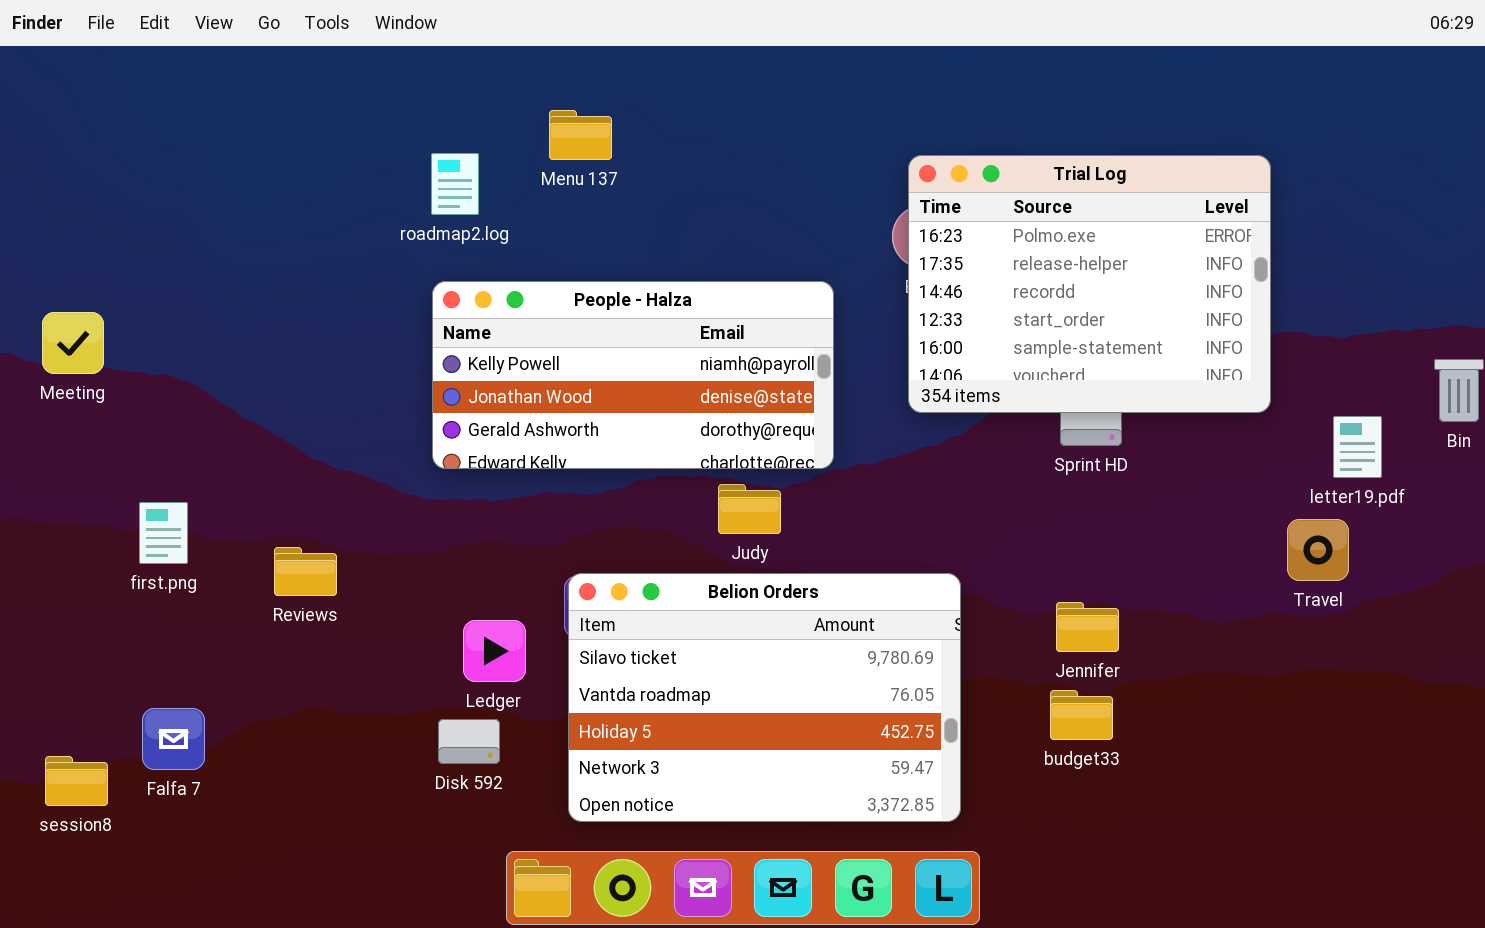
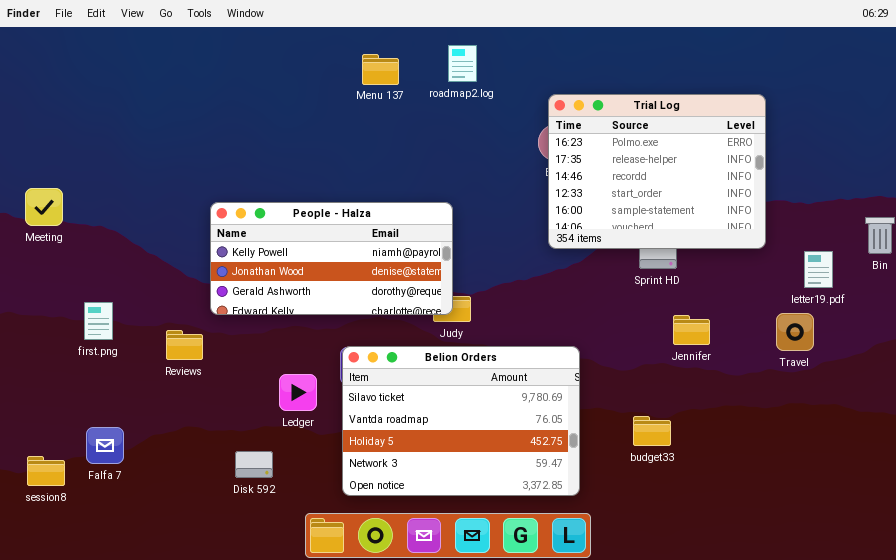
Menu 137: [549,110,612,160] -> [362,54,399,85], moved
roadmap2.log: [431,153,479,215] -> [448,45,477,82], moved
People - Halza: [432,281,834,469] -> [210,202,453,315], moved
Jennifer: [1056,602,1119,652] -> [673,315,710,345], moved
Disk 592: [438,719,500,764] -> [235,451,273,478], moved

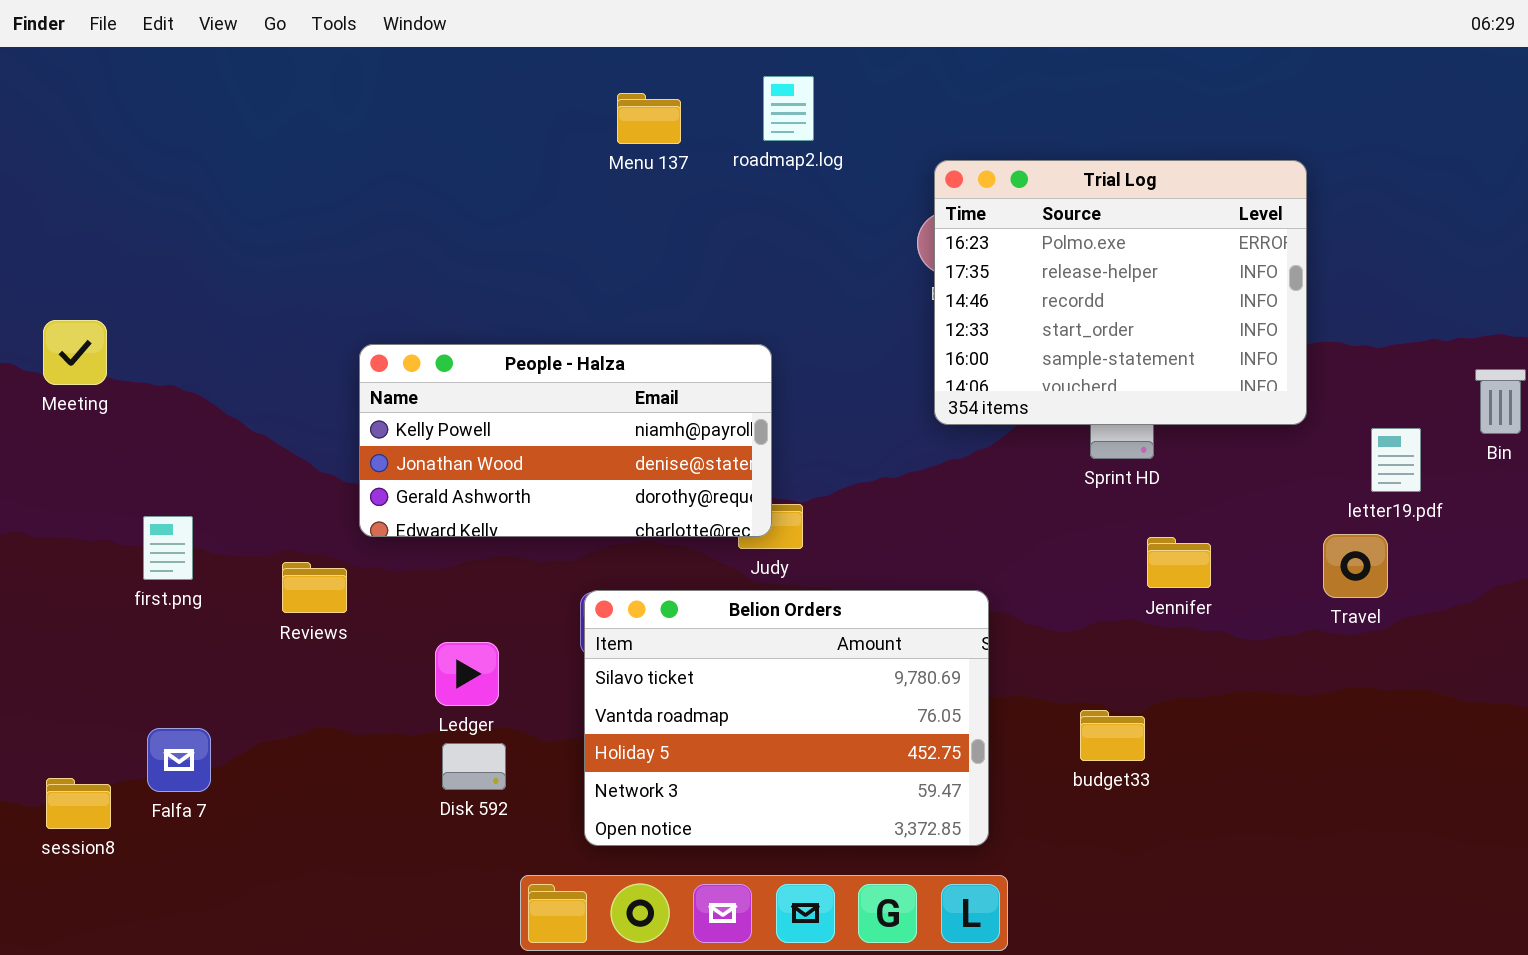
Ledger: [279,374,317,411] -> [435,642,499,706], moved
Disk 592: [235,451,273,478] -> [442,743,506,790], moved

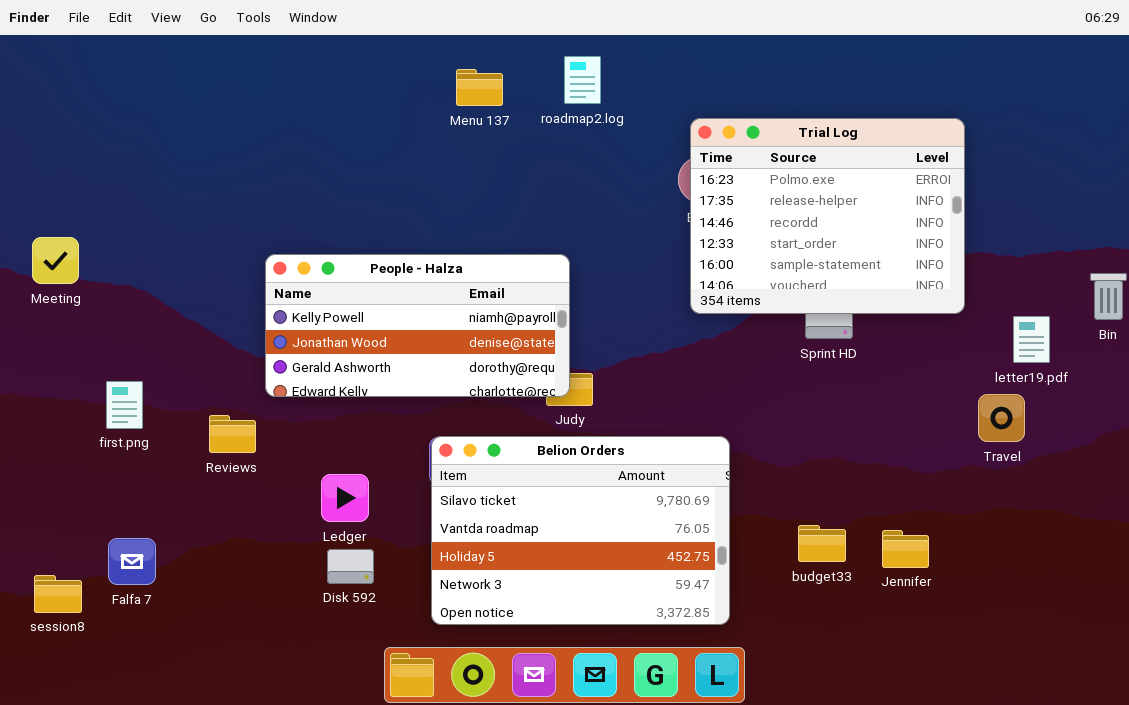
Jennifer: [1147,537,1211,588] -> [882,530,929,568], moved

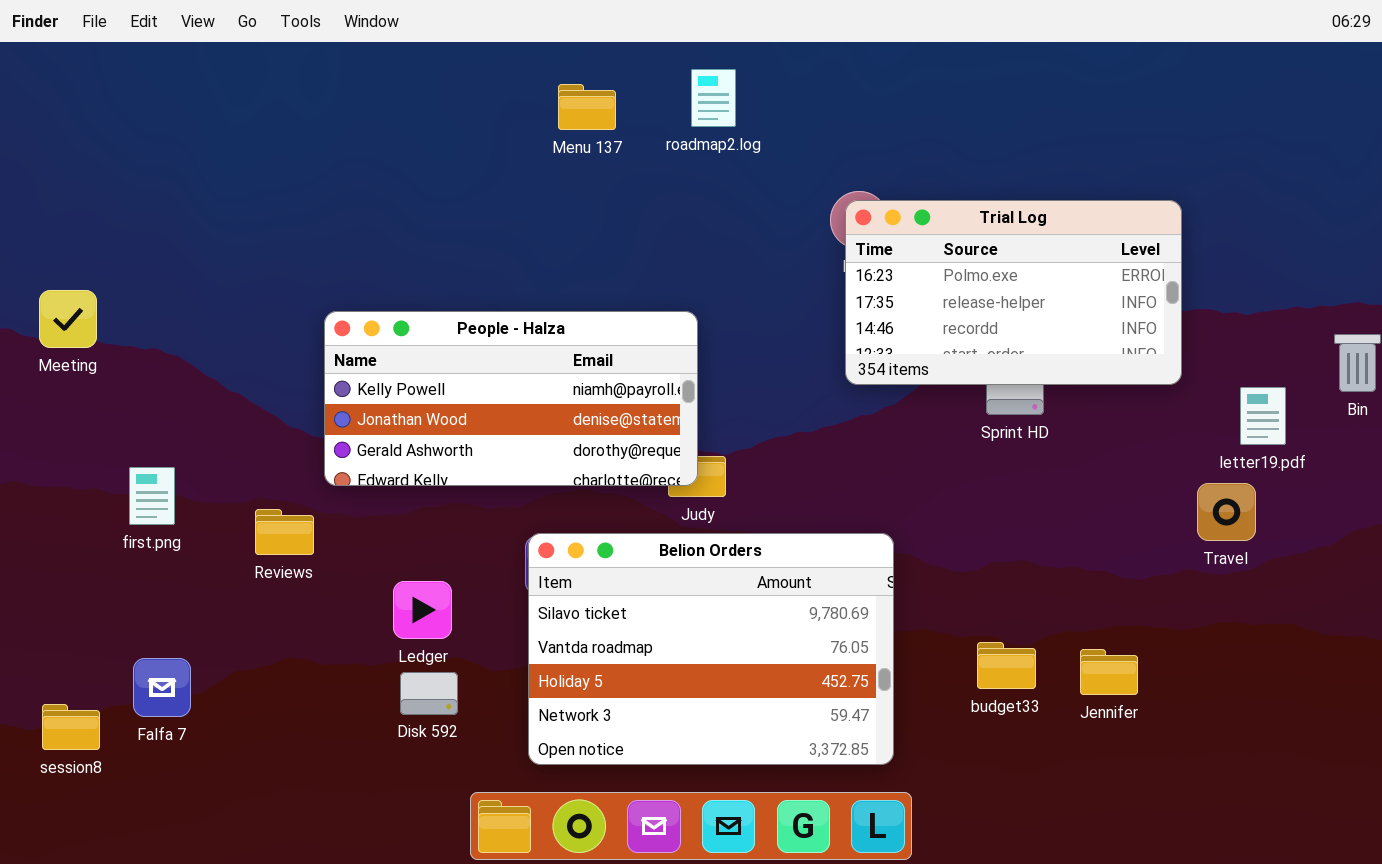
Trial Log: [690,118,965,314] -> [845,200,1182,385], resized

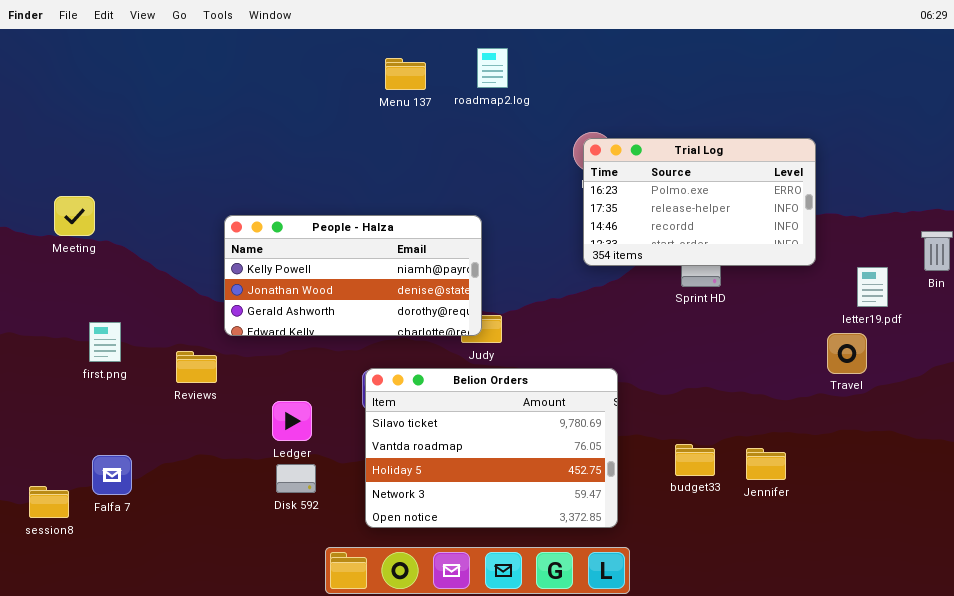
Meeting: [39,290,97,348] -> [54,196,95,236], moved

